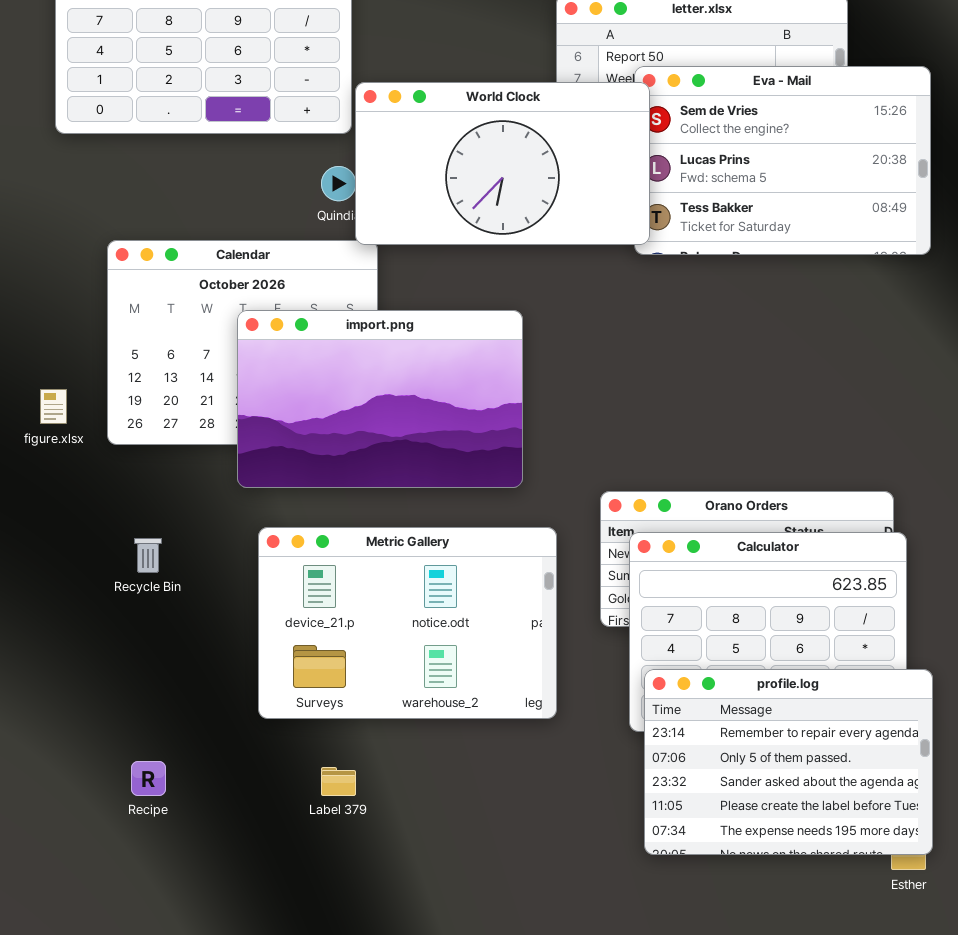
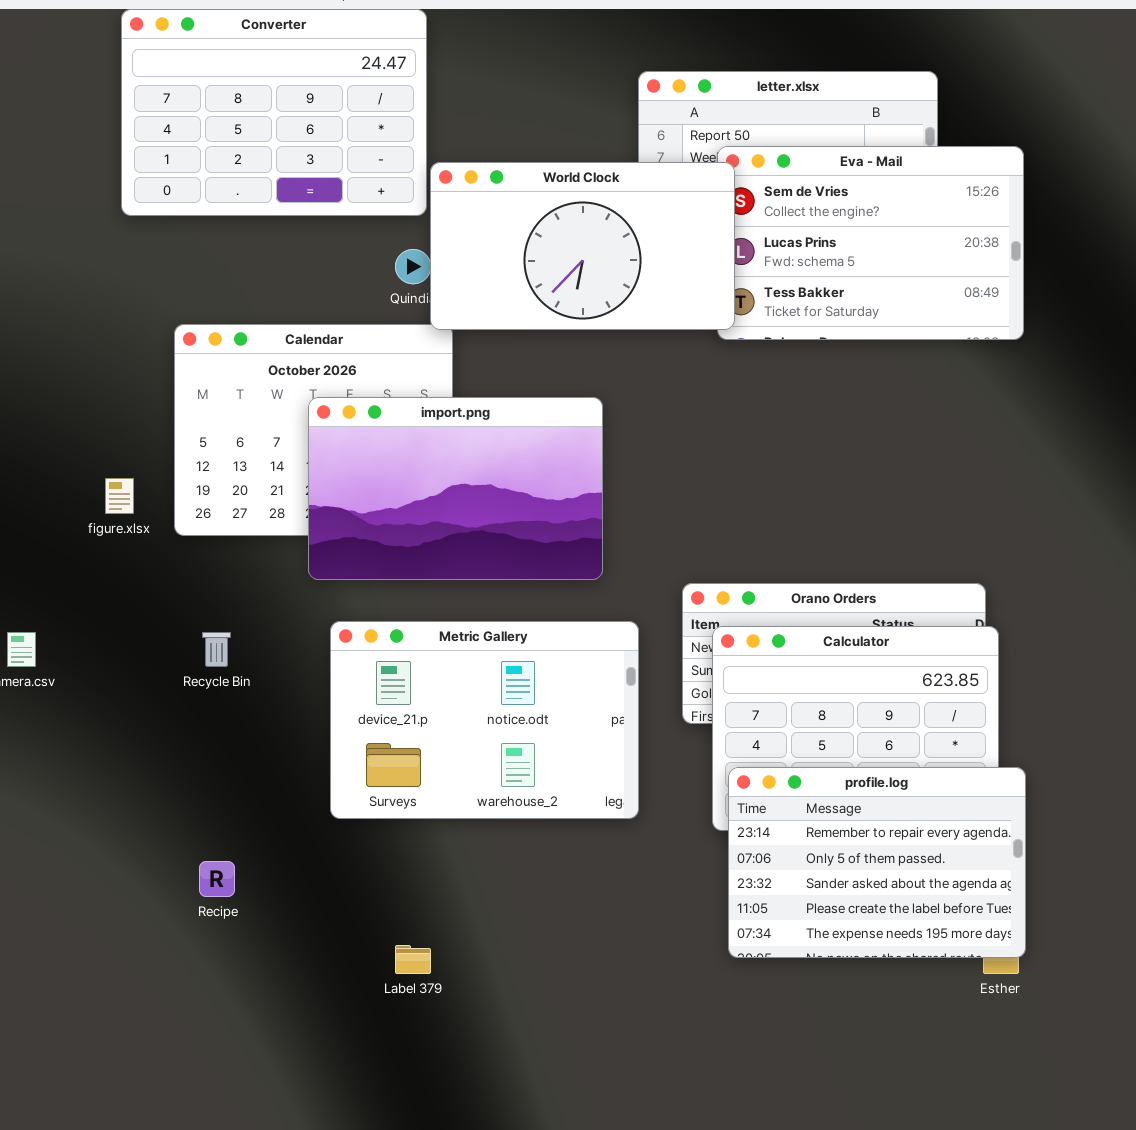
Label 379: [321,767,356,796] -> [395,945,431,974], moved

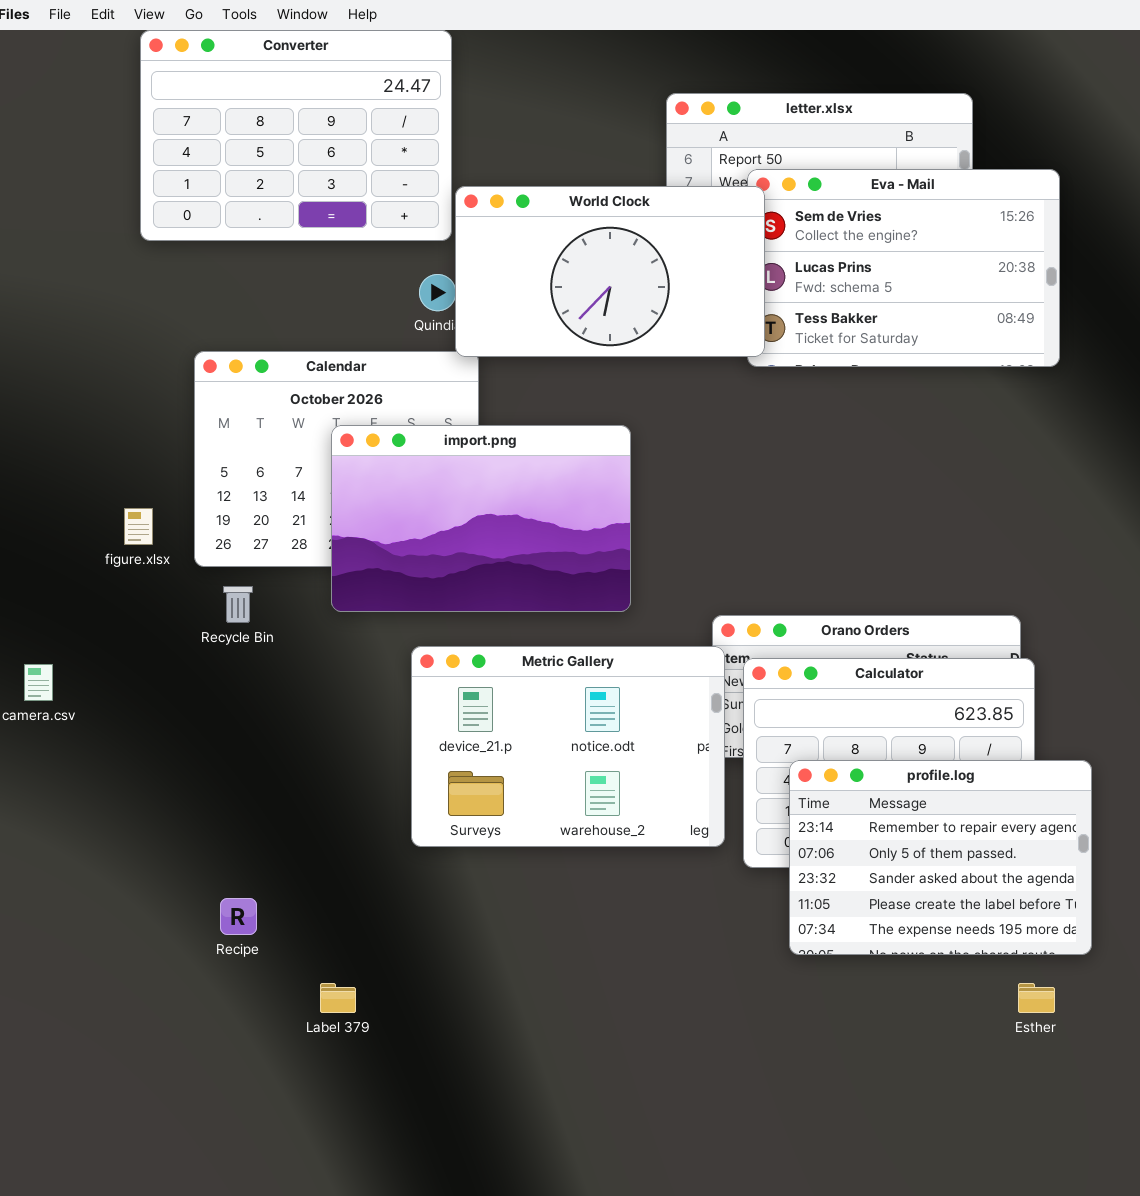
Metric Gallery: [330,621,639,819] -> [411,646,725,847], moved
Recycle Bin: [202,632,231,667] -> [223,586,253,623], moved
profile.log: [728,767,1026,958] -> [789,760,1092,955], moved
Label 379: [395,945,431,974] -> [320,983,356,1013], moved

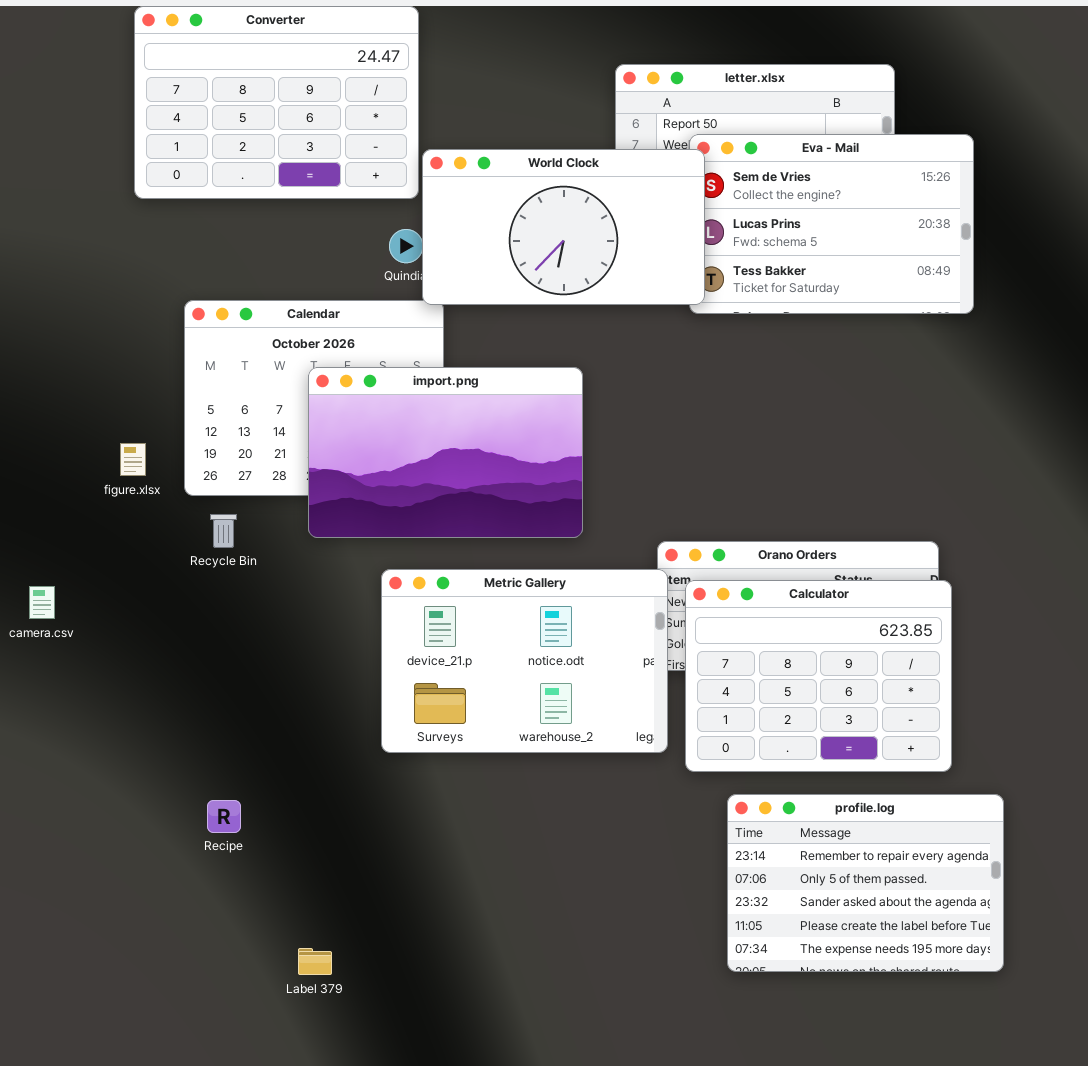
profile.log: [789,760,1092,955] -> [727,794,1004,972], moved
Label 379: [320,983,356,1013] -> [298,948,332,975], moved

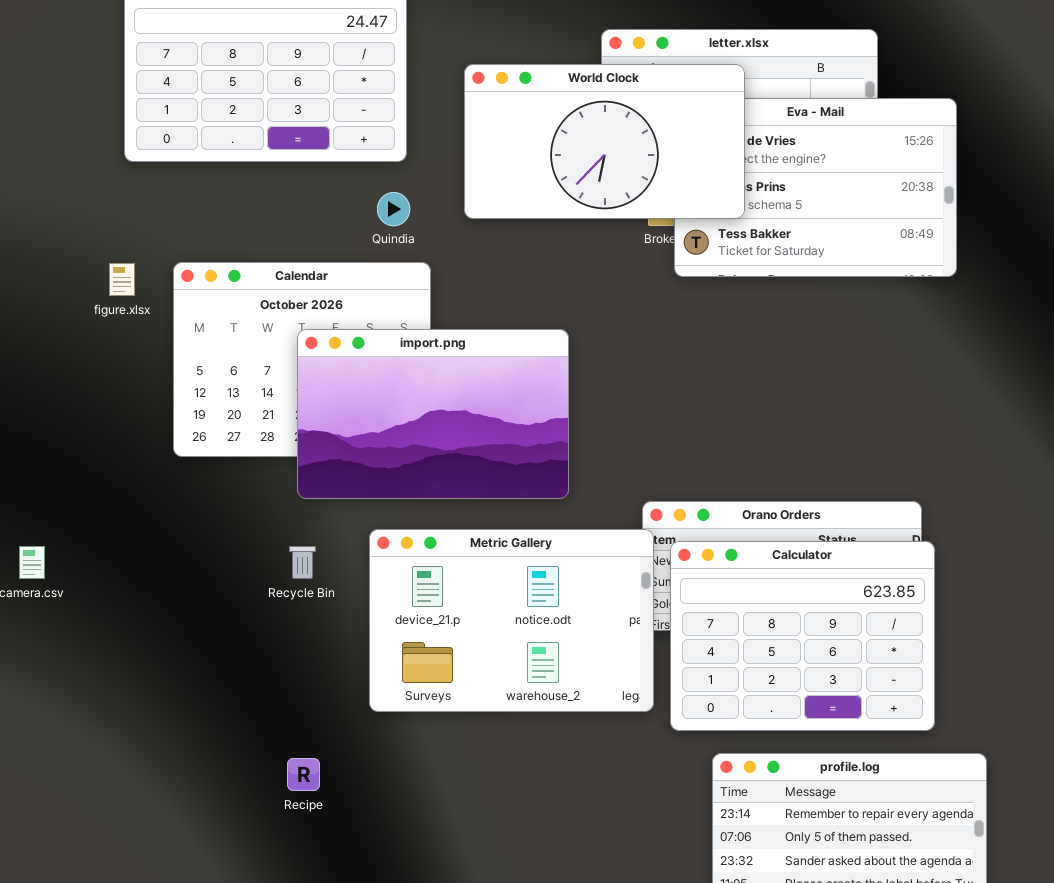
World Clock: [422,149,705,305] -> [464,64,745,219], moved
figure.xlsx: [120,443,146,476] -> [109,263,135,296], moved
Recycle Bin: [210,514,237,548] -> [289,546,316,579], moved
Recipe: [207,800,241,833] -> [287,758,320,791], moved

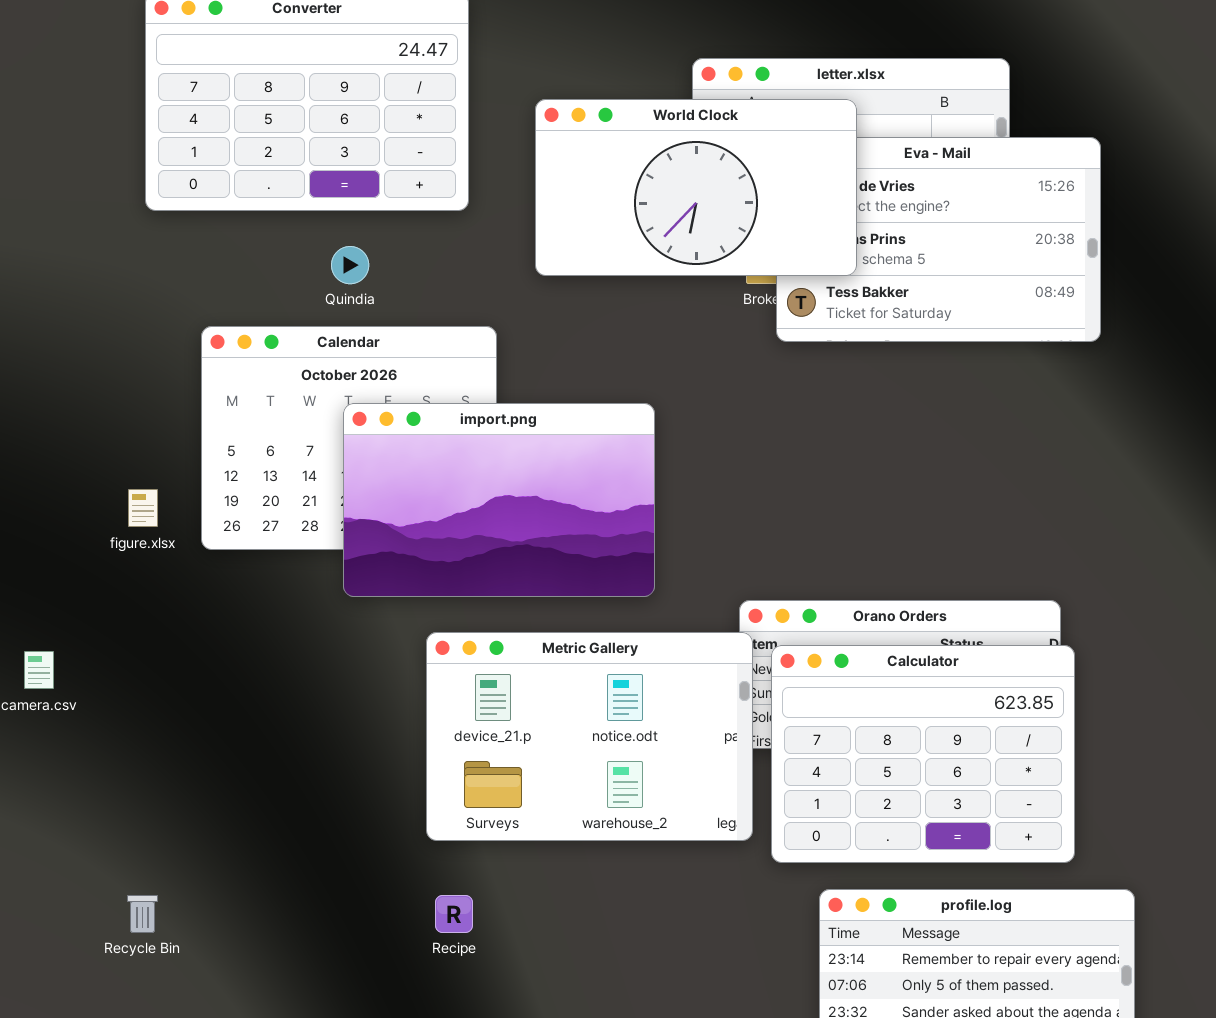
Quindia: [377,192,410,226] -> [331,246,369,284], moved
figure.xlsx: [109,263,135,296] -> [128,489,158,527], moved
Recycle Bin: [289,546,316,579] -> [127,895,158,933], moved
Recipe: [287,758,320,791] -> [435,895,473,933], moved

